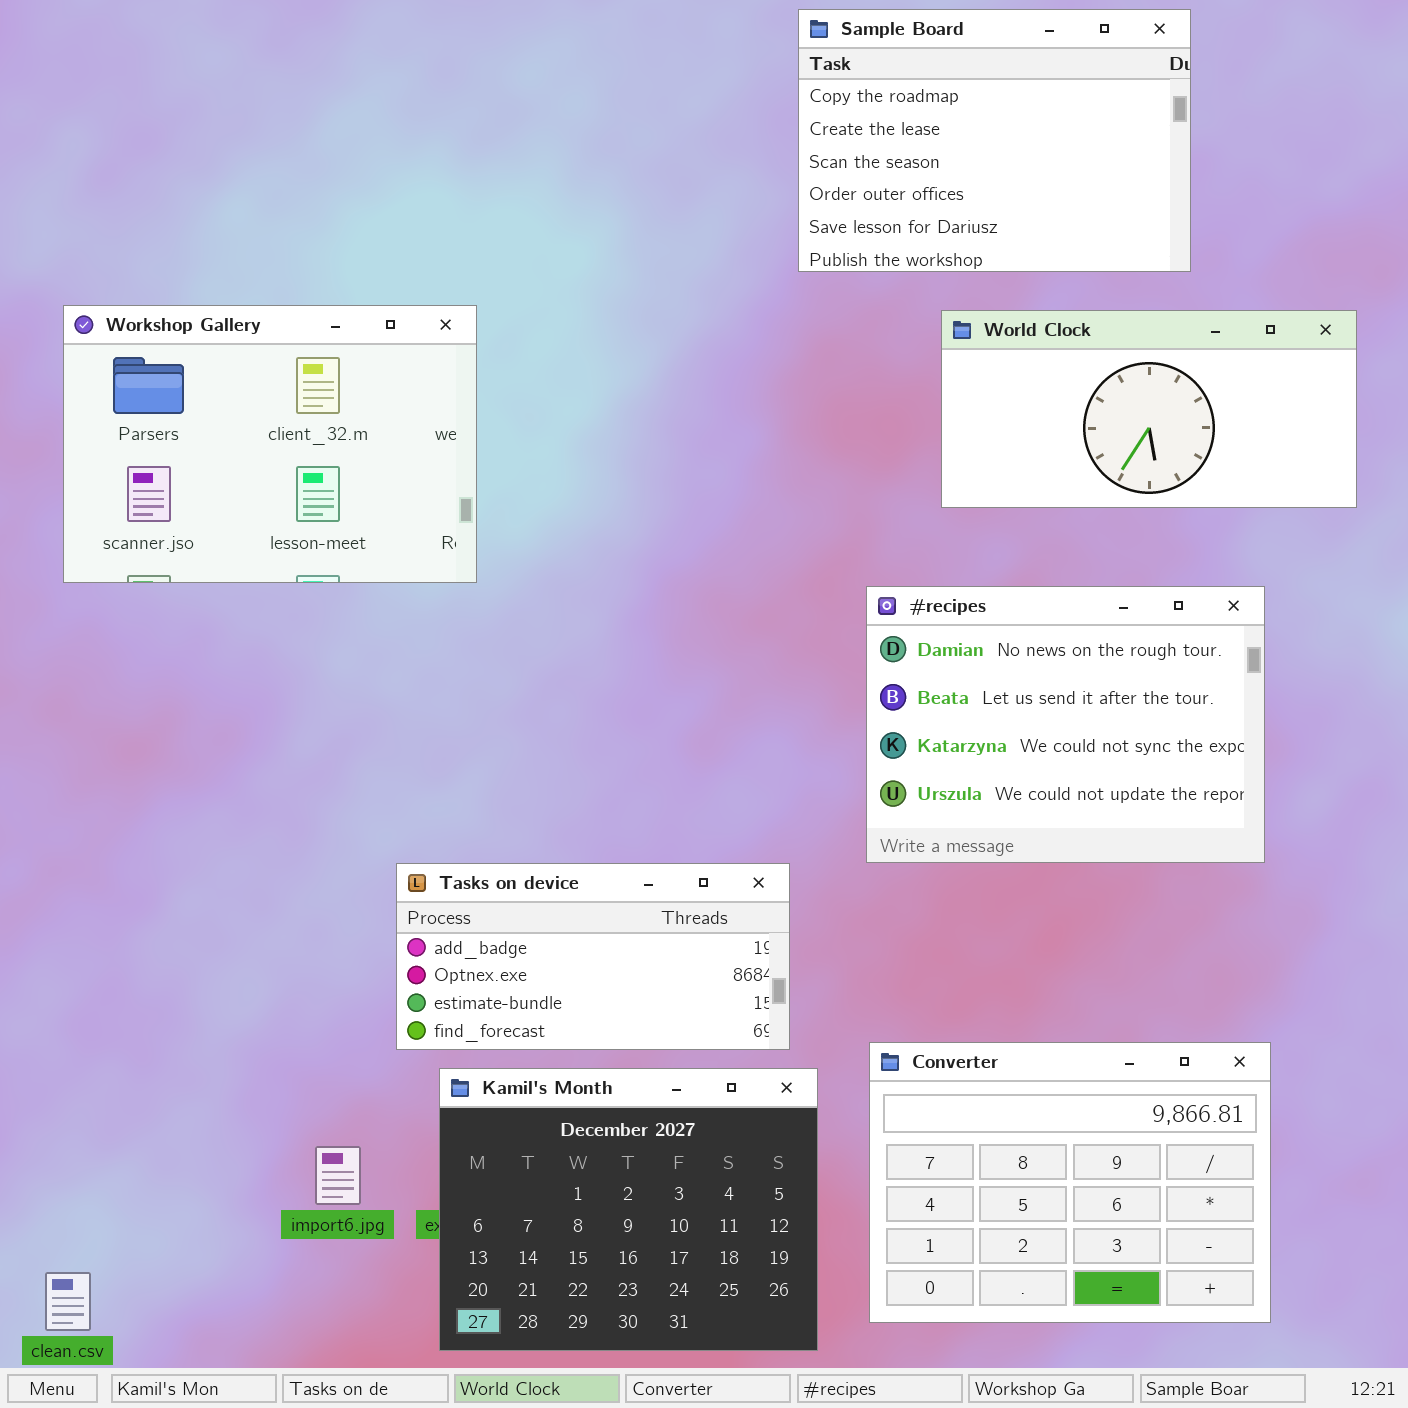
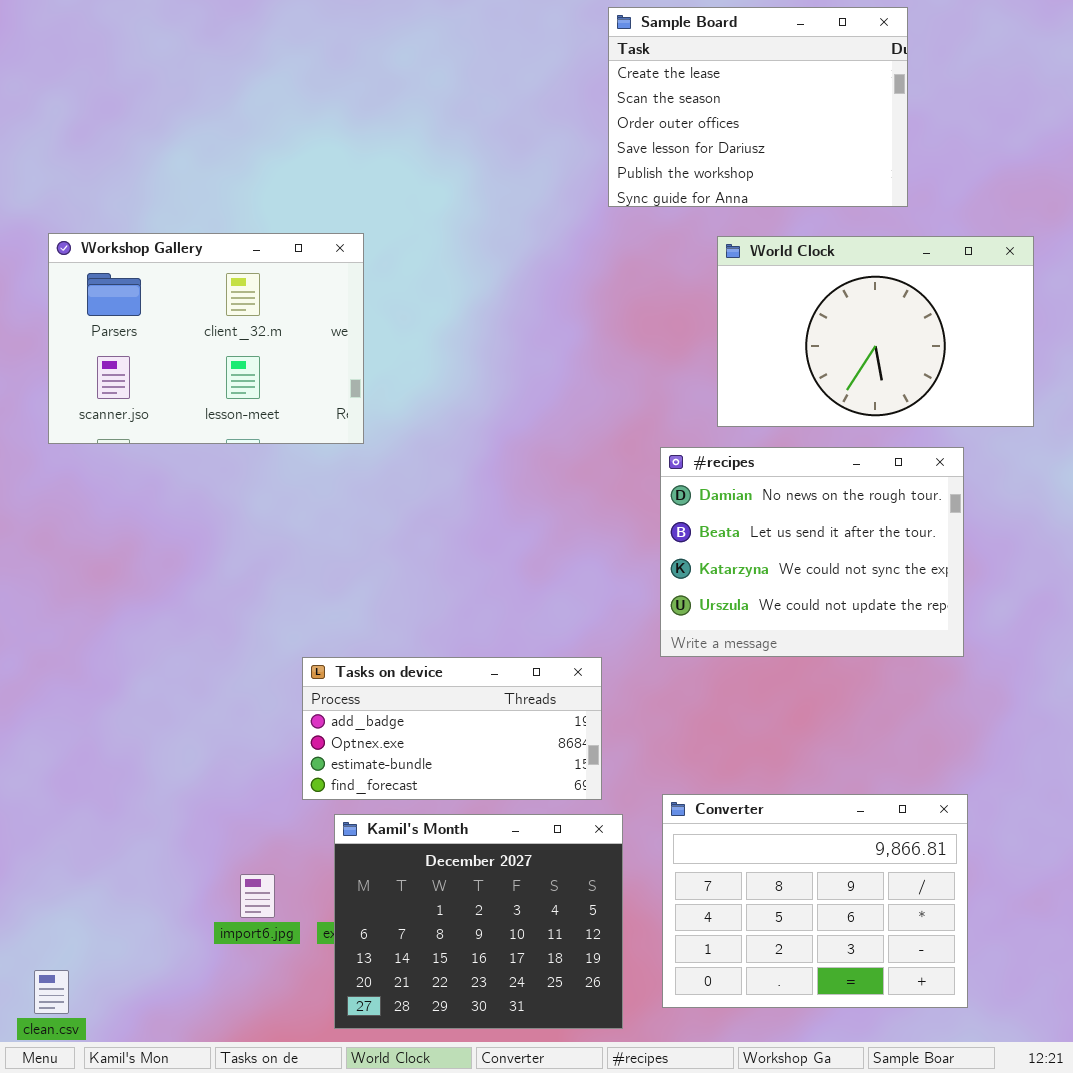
Sample Board: [798,9,1191,272] -> [608,7,908,207], scrolled down 1 row
World Clock: [941,310,1357,508] -> [717,236,1034,427], resized

